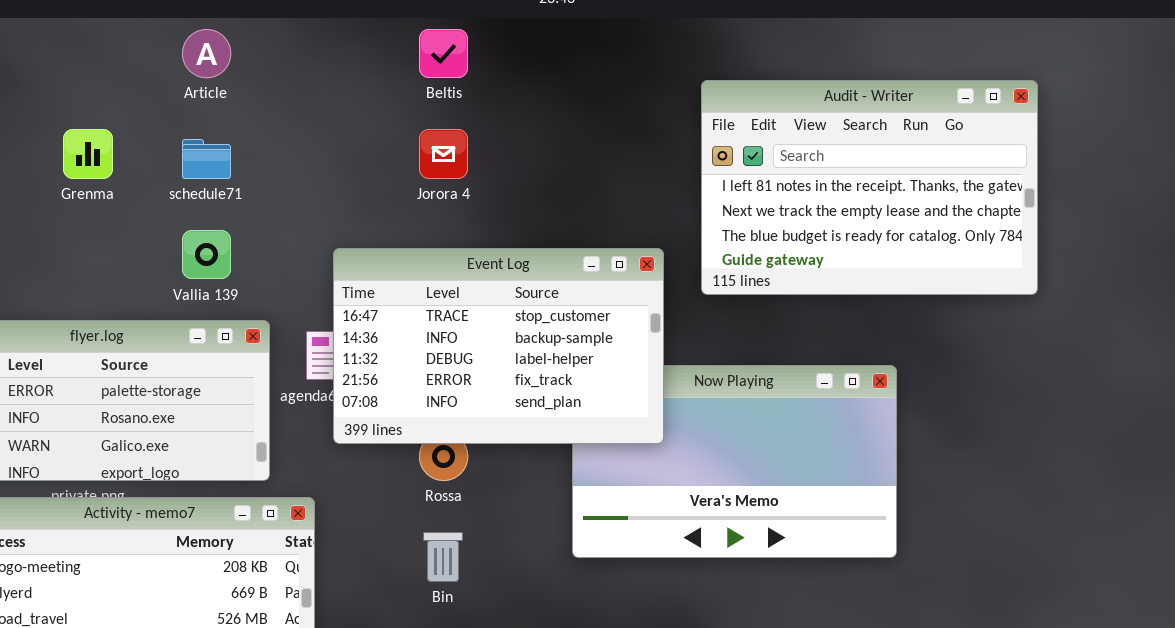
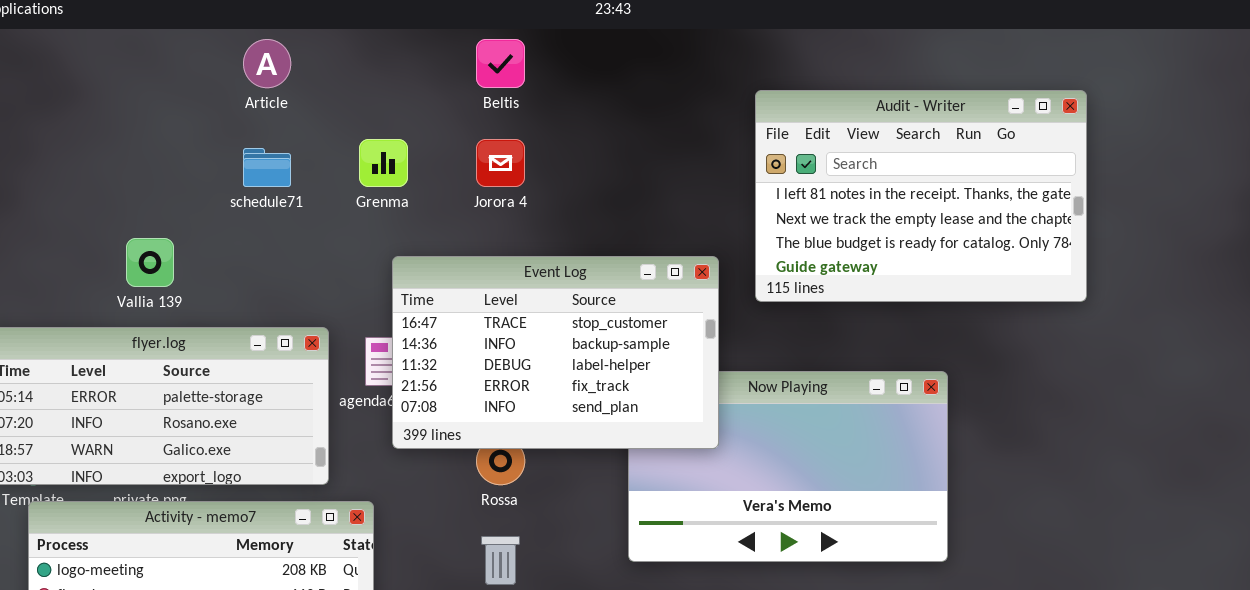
Grenma: [63,129,113,179] -> [359,139,408,187], moved
Vallia 139: [182,230,231,279] -> [126,238,174,287], moved

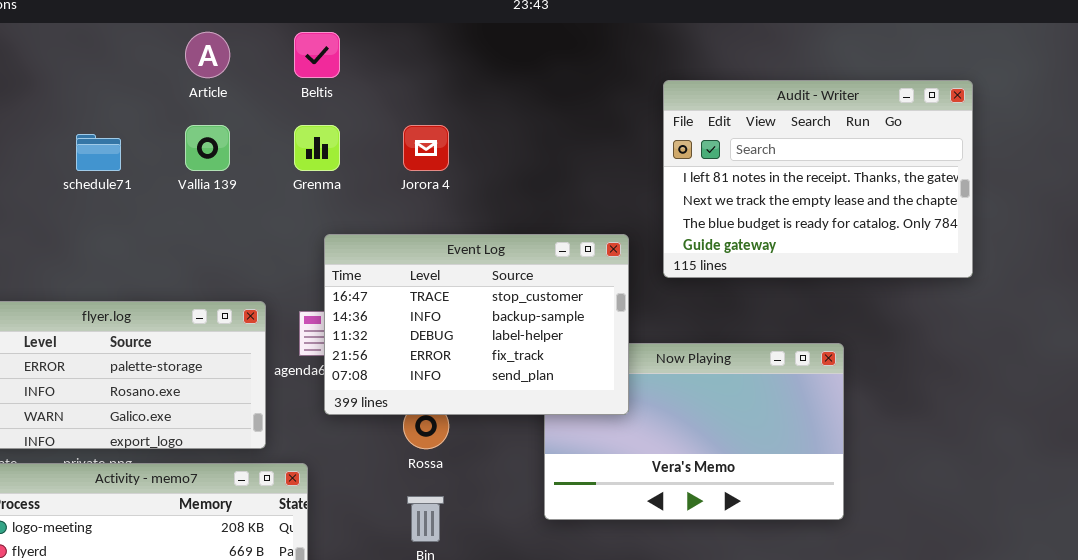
Beltis: [476,39,525,88] -> [294,32,340,78], moved
schedule71: [243,148,291,187] -> [76,134,121,171], moved
Vallia 139: [126,238,174,287] -> [185,125,230,171], moved

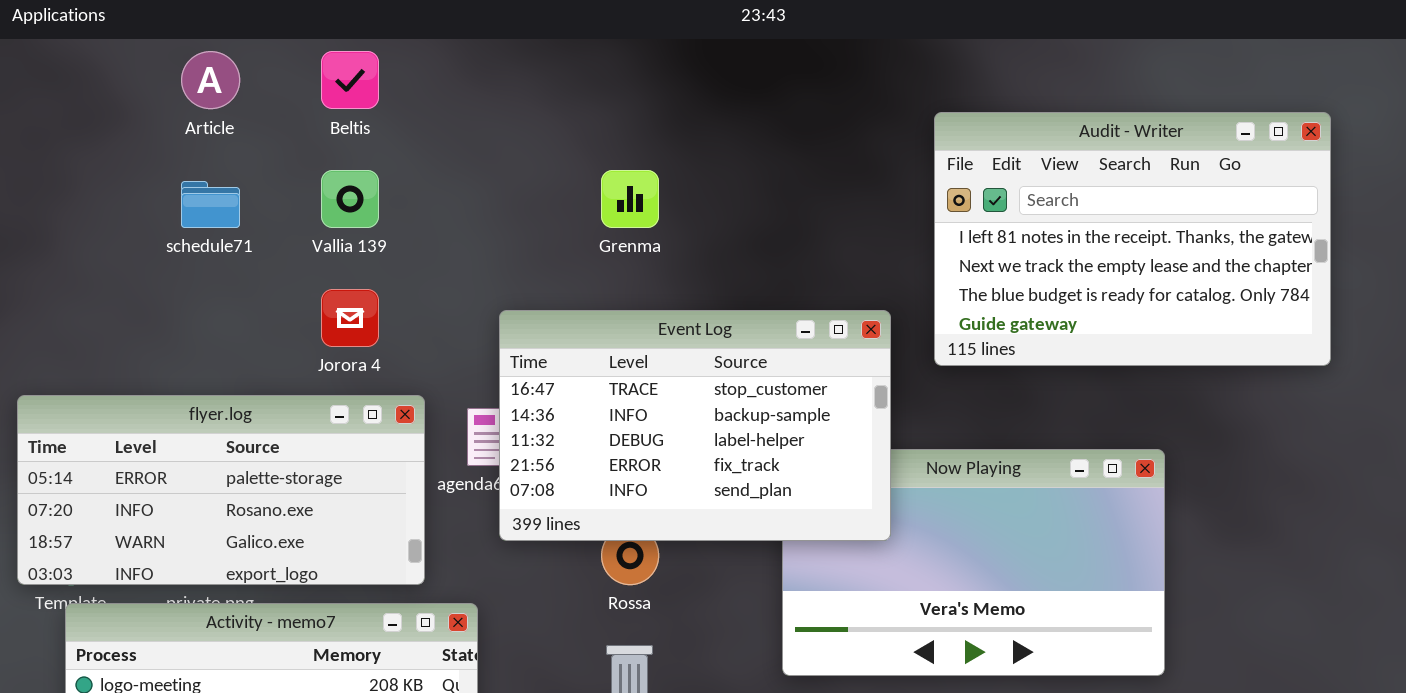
Article: [185,32,230,78] -> [181,51,240,109], moved
Beltis: [294,32,340,78] -> [321,51,379,109], moved
Grenma: [294,125,340,171] -> [601,170,659,228], moved
Jorora 4: [403,125,449,171] -> [321,289,379,347], moved

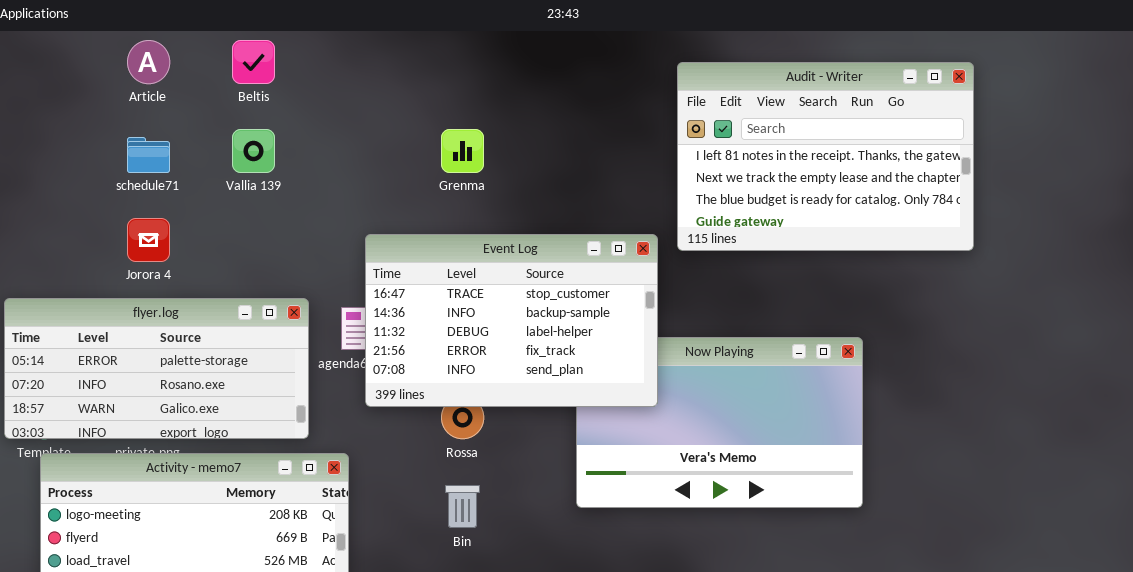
Audit - Writer: [934,112,1331,366] -> [677,62,974,251], moved
Jorora 4: [321,289,379,347] -> [127,218,170,262], moved

